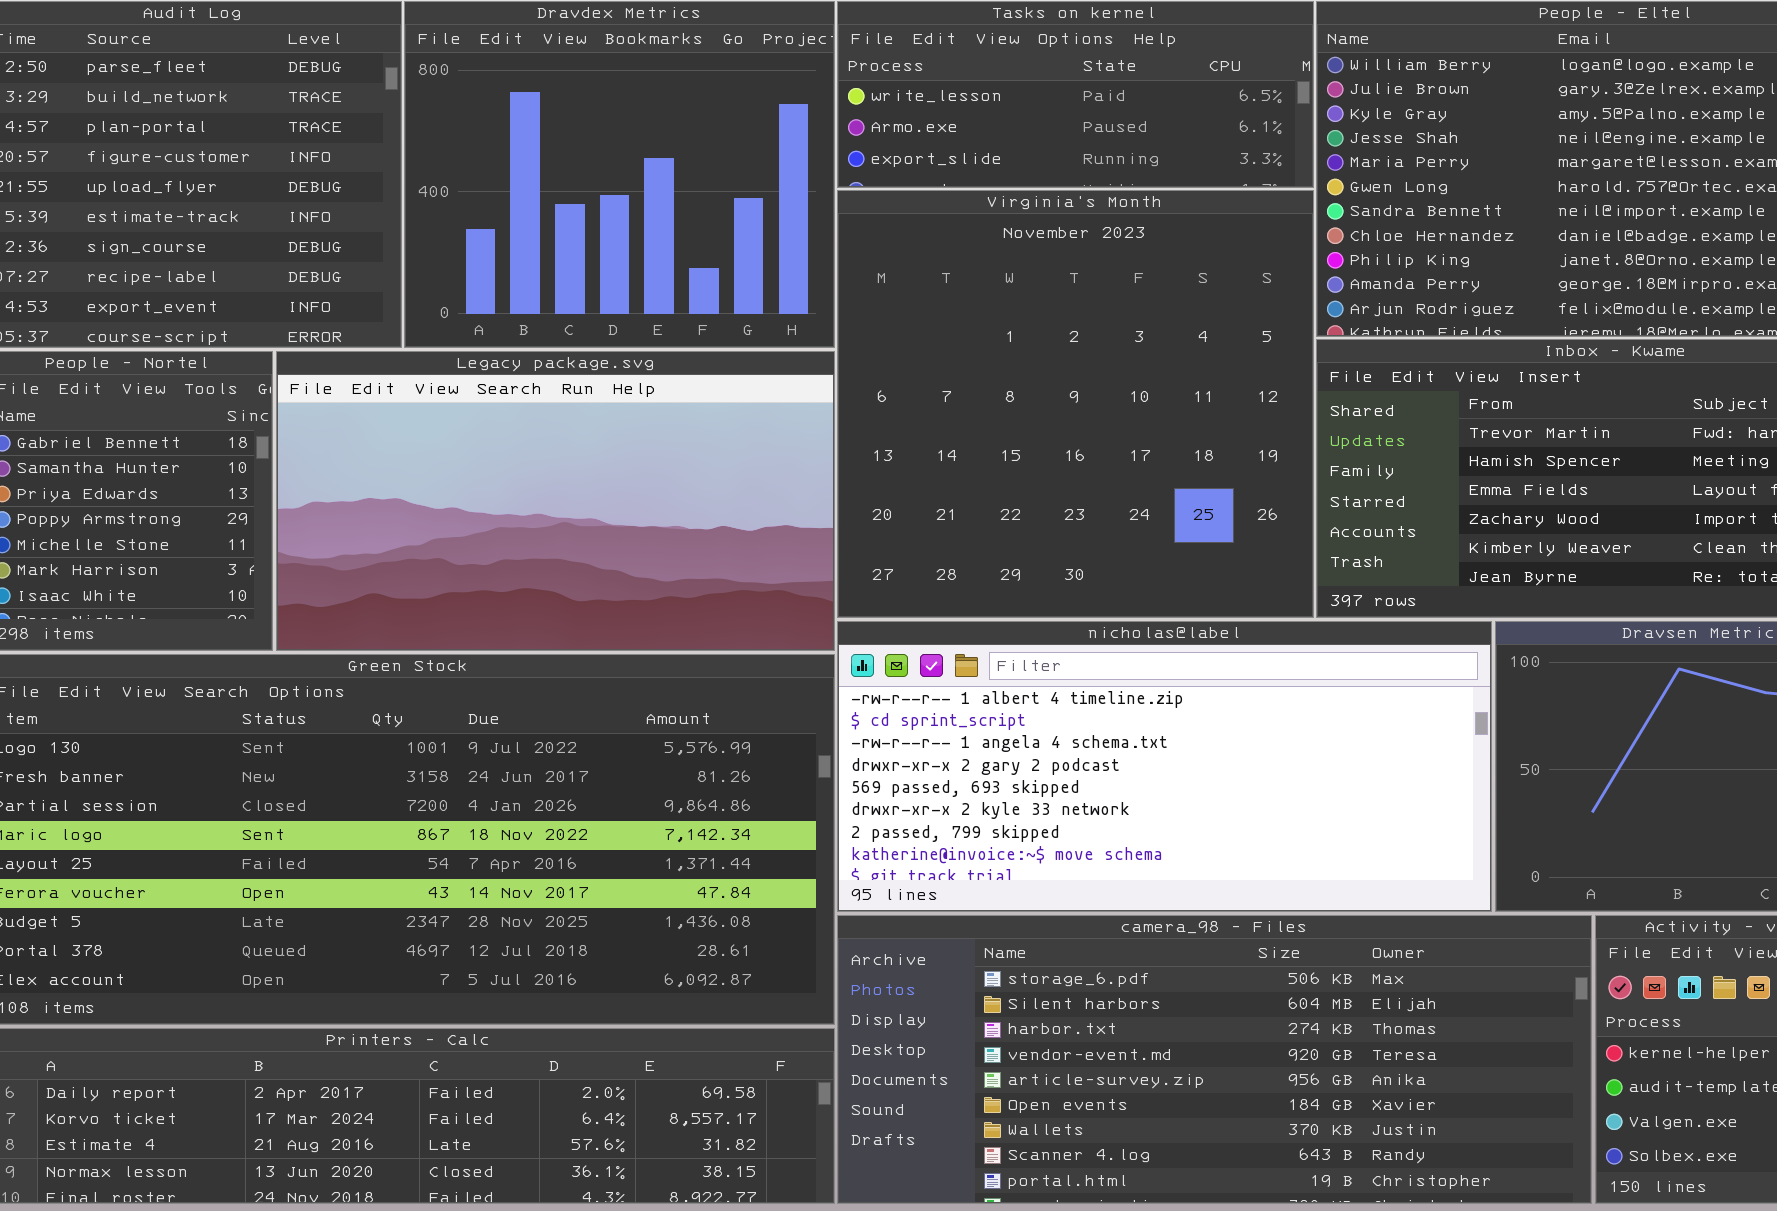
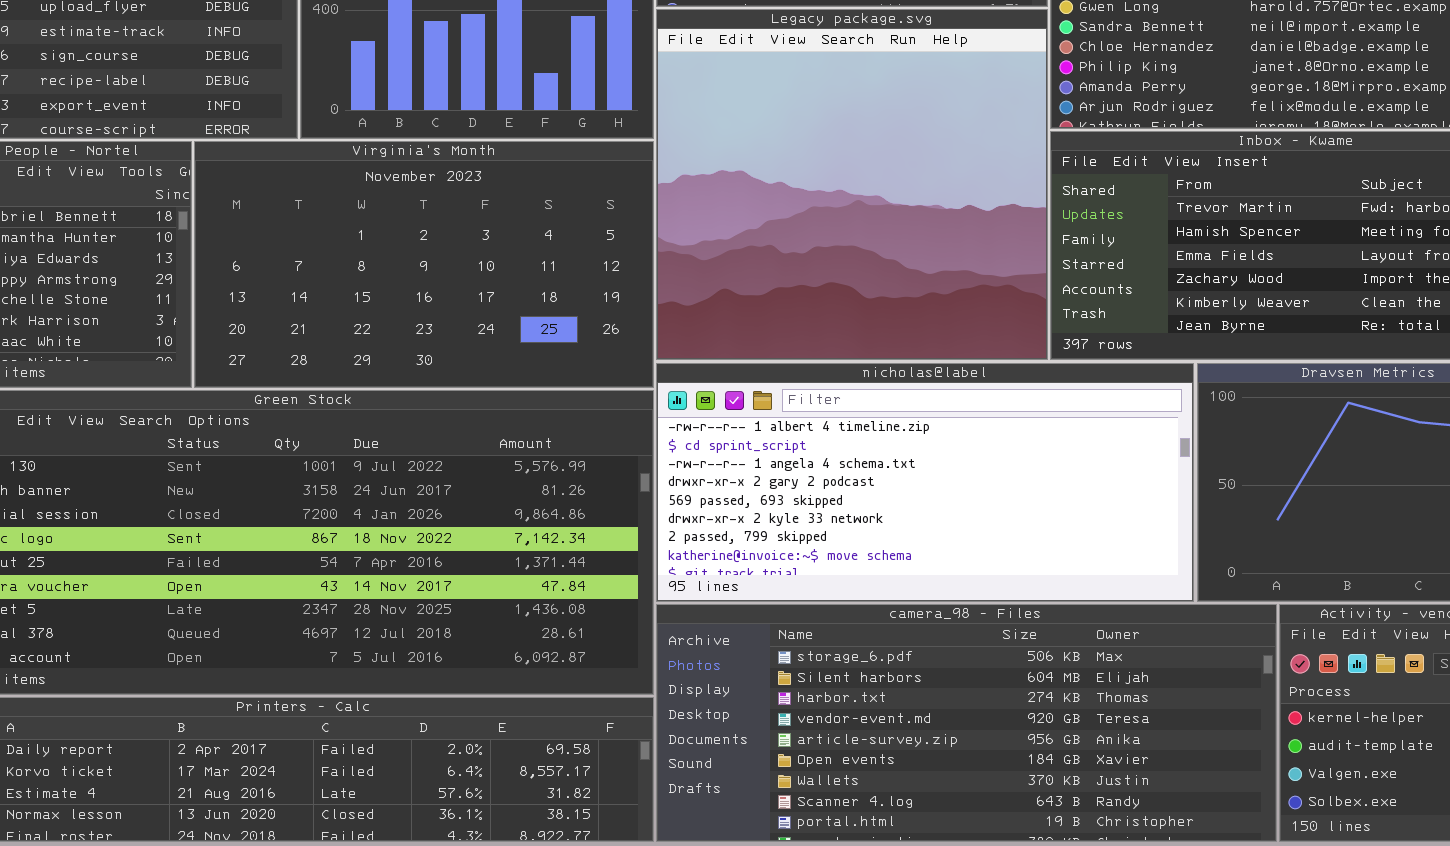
Virginia's Month: [837,190,1314,618] -> [194,141,654,388], moved, resized
Legacy package.svg: [276,351,835,651] -> [656,9,1048,360], moved, resized

